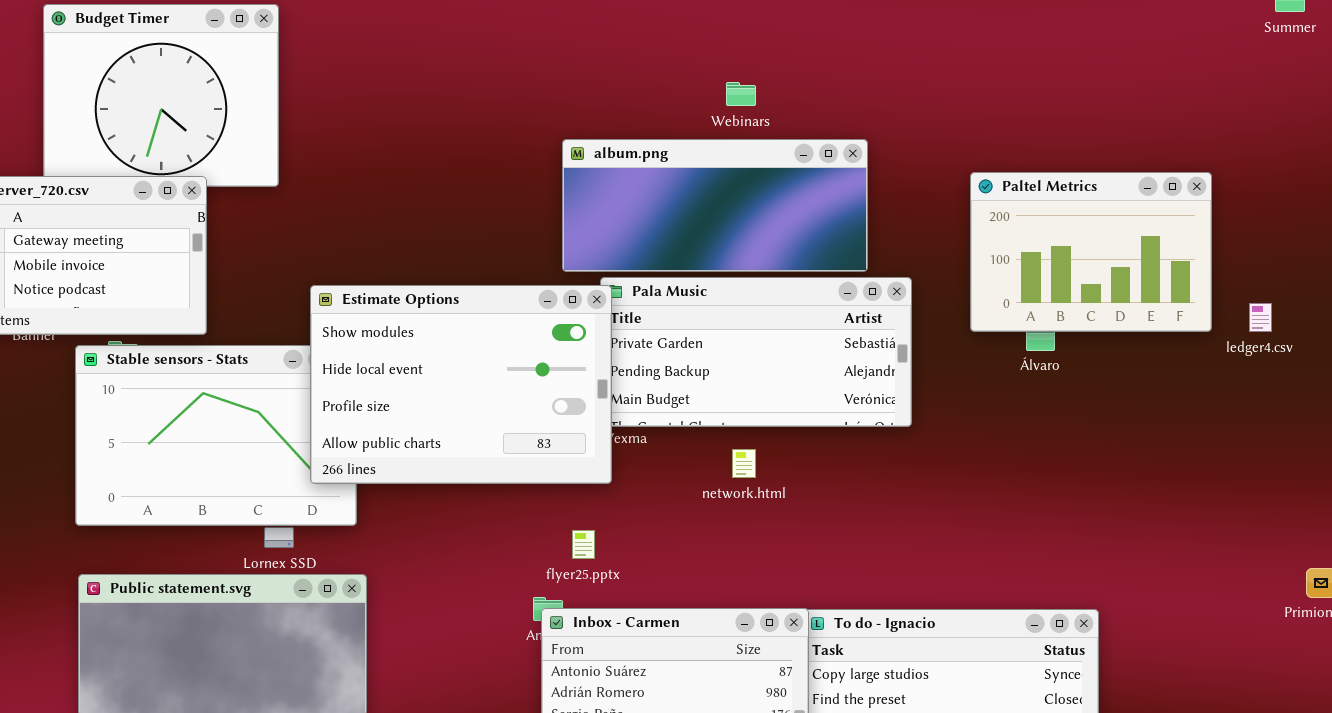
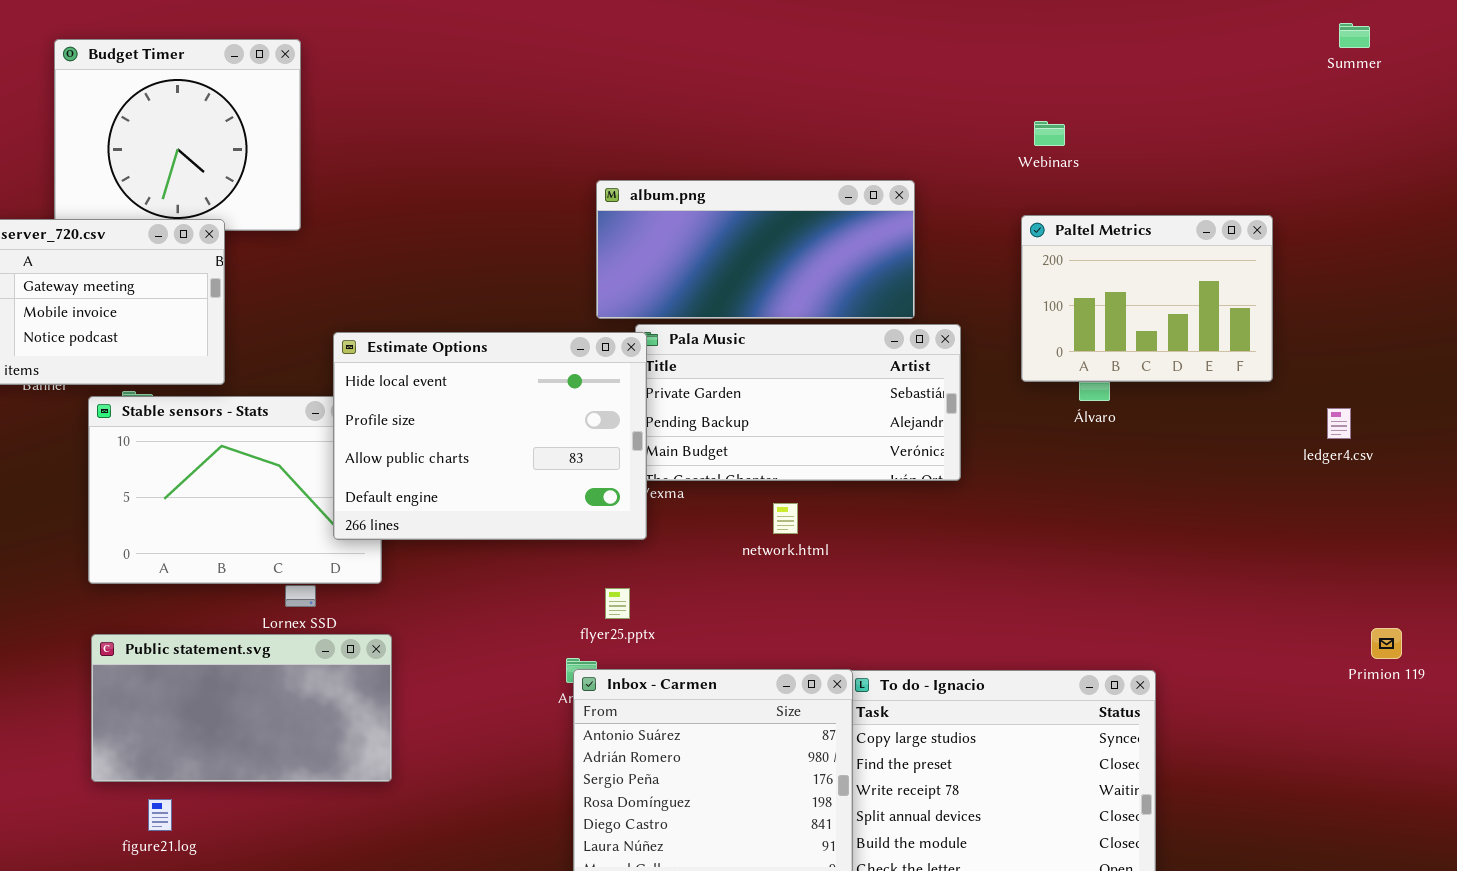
Webinars: [726,82,756,106] -> [1034,121,1065,146], moved
Estimate Options: [310,285,612,484] -> [333,332,647,540], scrolled down 1 row
ledger4.csv: [1249,303,1272,332] -> [1327,408,1351,439], moved

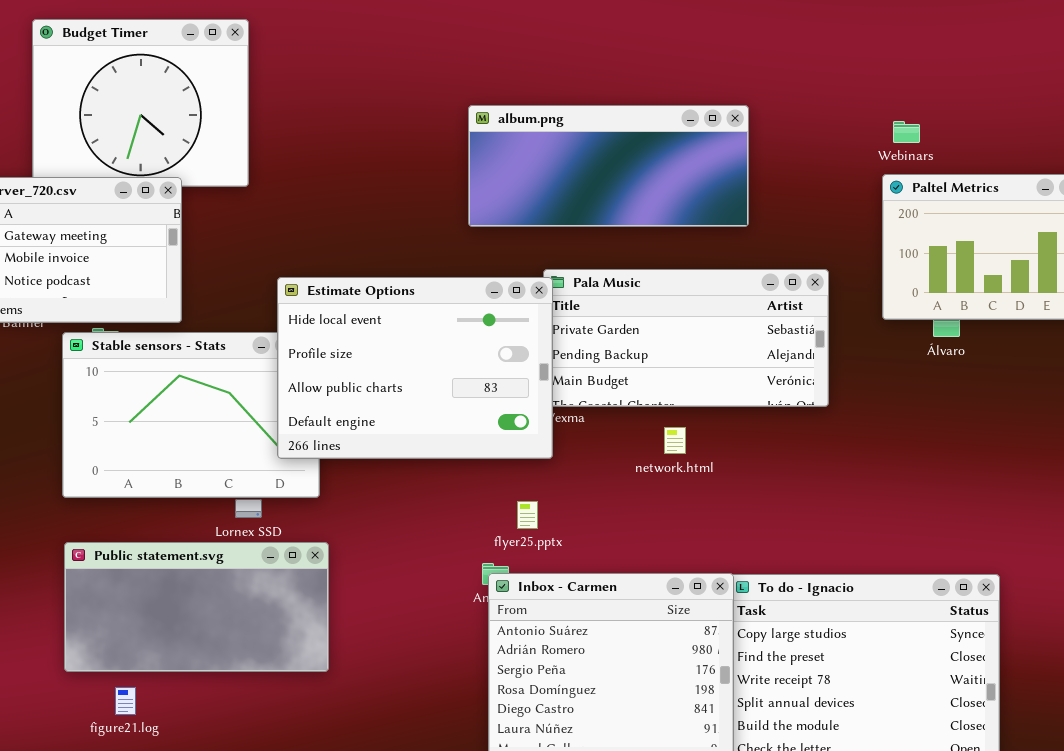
Webinars: [1034,121,1065,146] -> [893,121,920,143], moved
album.png: [596,180,915,319] -> [468,105,749,227], moved

